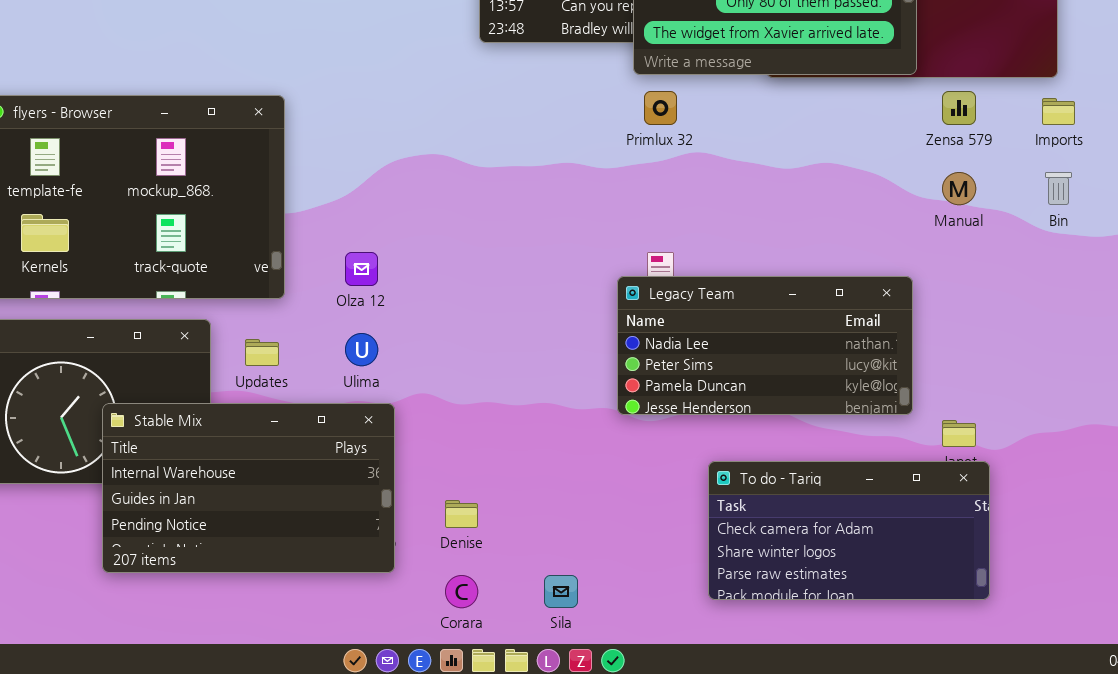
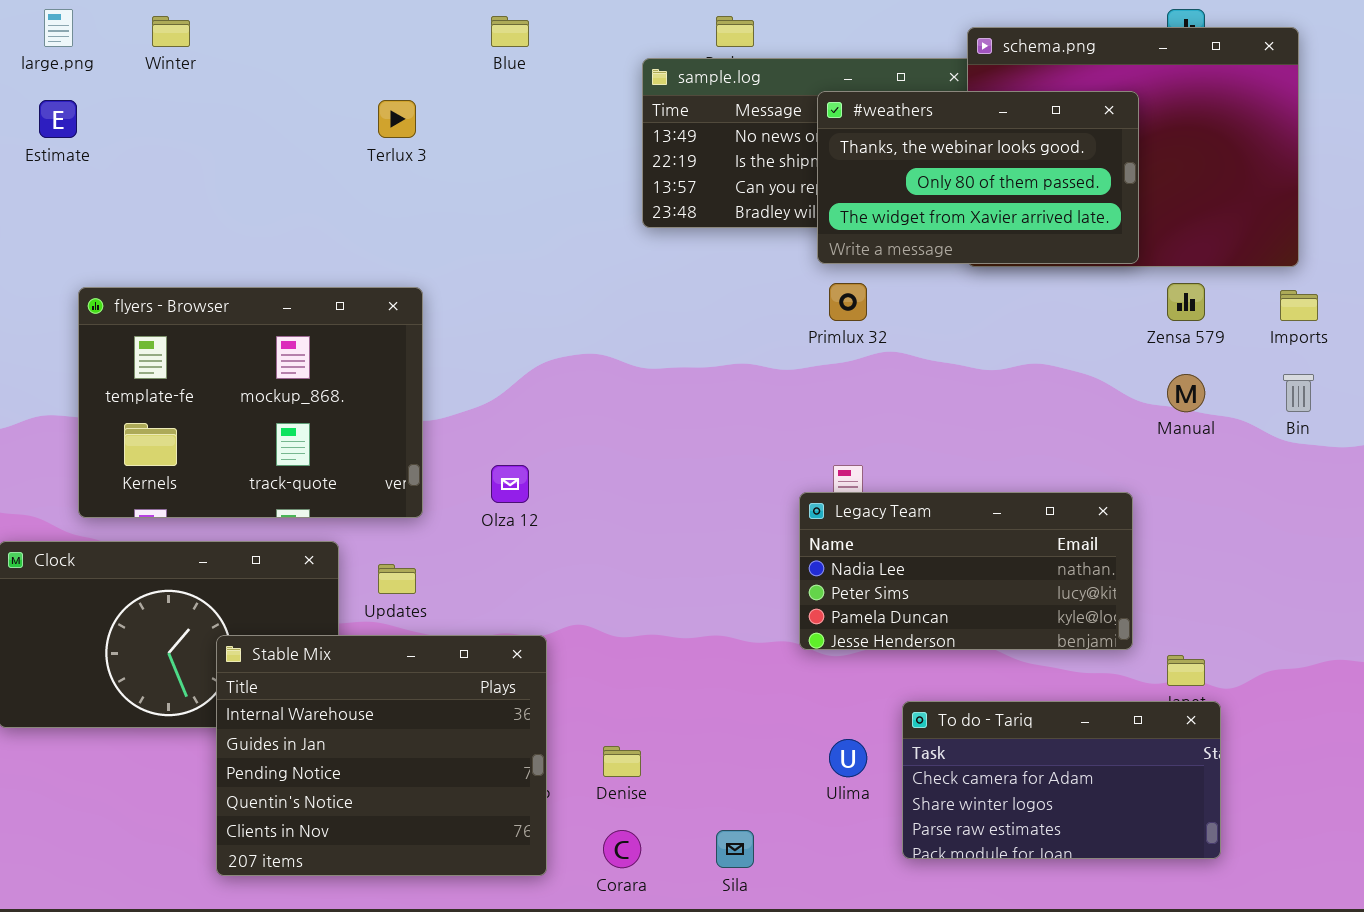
Ulima: [345,333,378,366] -> [829,739,867,777], moved
Stable Mix: [102,403,395,573] -> [216,635,547,876], resized

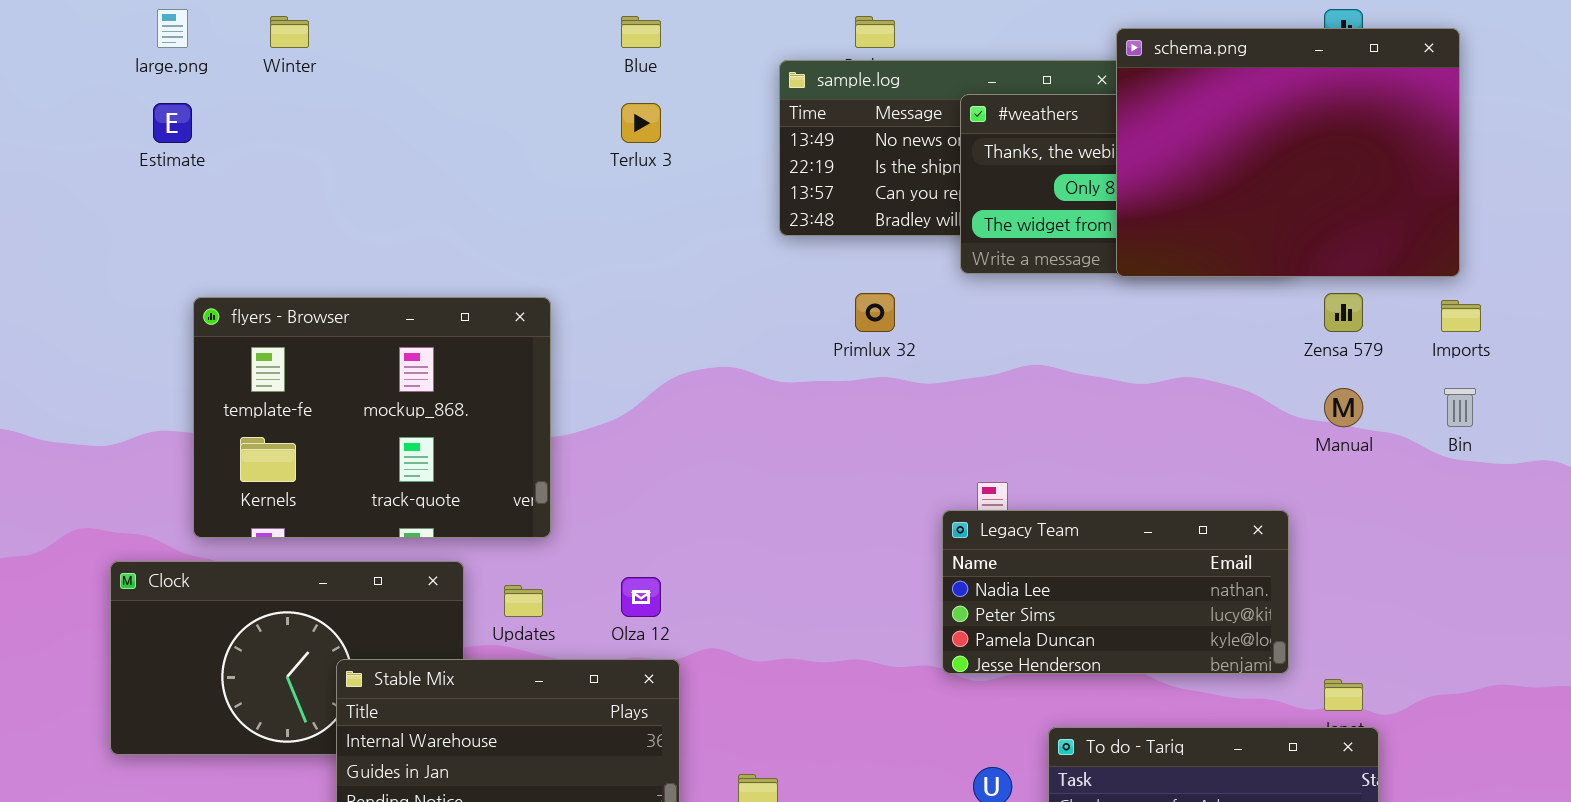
schema.png: [967,27,1299,267] -> [1116,28,1460,277], raised
Terlux 3: [378,100,416,138] -> [621,103,661,143], moved
Primlux 32: [829,283,867,321] -> [855,293,895,332], moved
Olza 12: [491,465,529,503] -> [621,577,661,617], moved

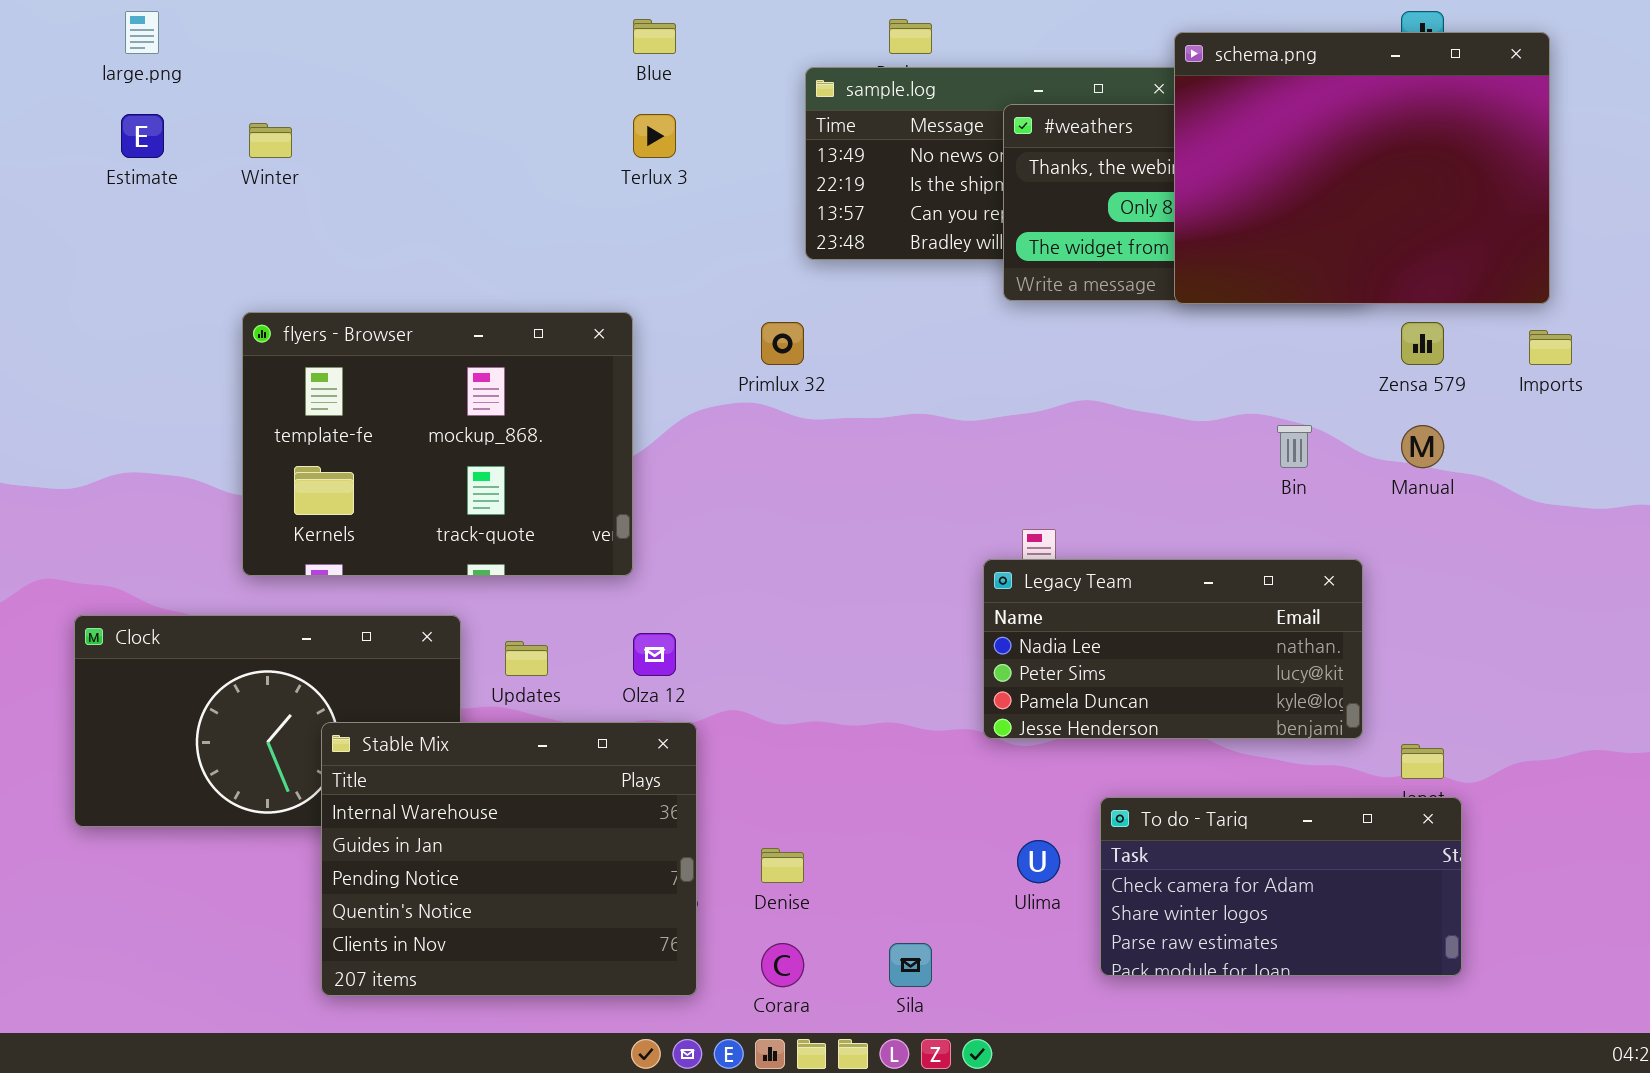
Winter: [270,16,309,48] -> [249,123,292,158], moved
Primlux 32: [855,293,895,332] -> [761,322,804,365], moved
flyers - Browser: [193,297,551,538] -> [242,312,633,576], moved
Bin: [1444,388,1476,427] -> [1277,425,1312,468], moved

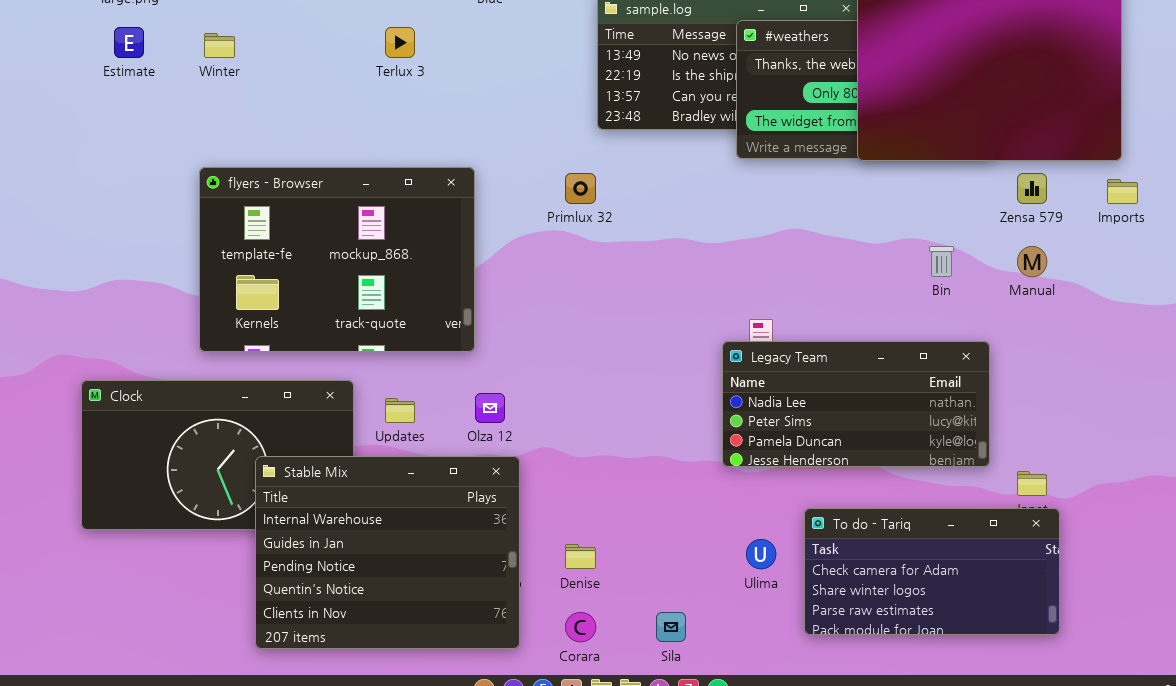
Terlux 3: [633,114,676,158] -> [385,27,415,58], moved

